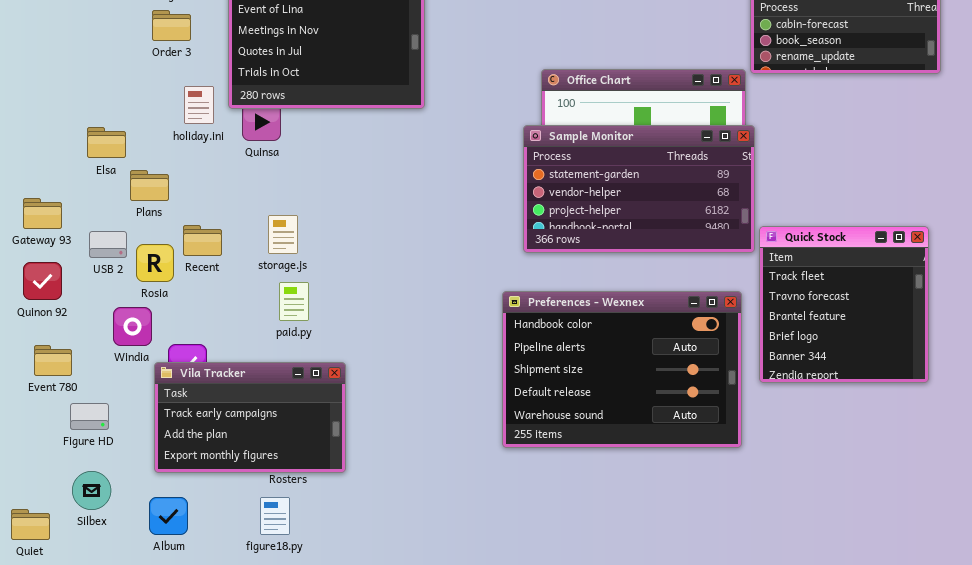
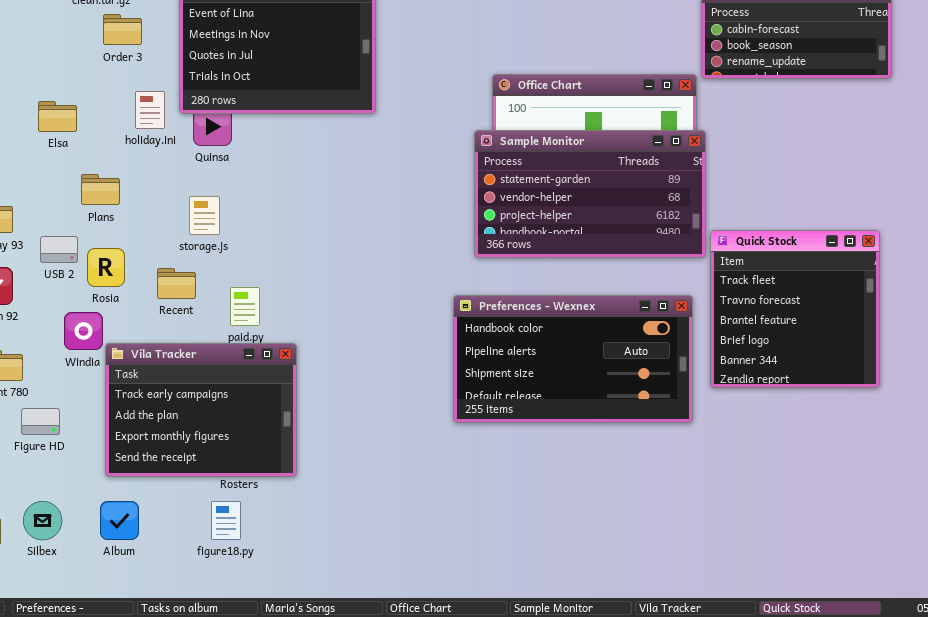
Elsa: [87,127,126,158] -> [38,101,77,132], moved
storage.js: [268,215,298,254] -> [189,196,220,235], moved
Recent: [183,225,222,256] -> [157,268,196,299], moved
Preferences - Wexnex: [502,291,742,448] -> [453,295,693,423], resized
Vila Tracker: [154,362,346,473] -> [105,343,297,477], resized
Silbex: [72,471,111,510] -> [23,501,62,540], moved

